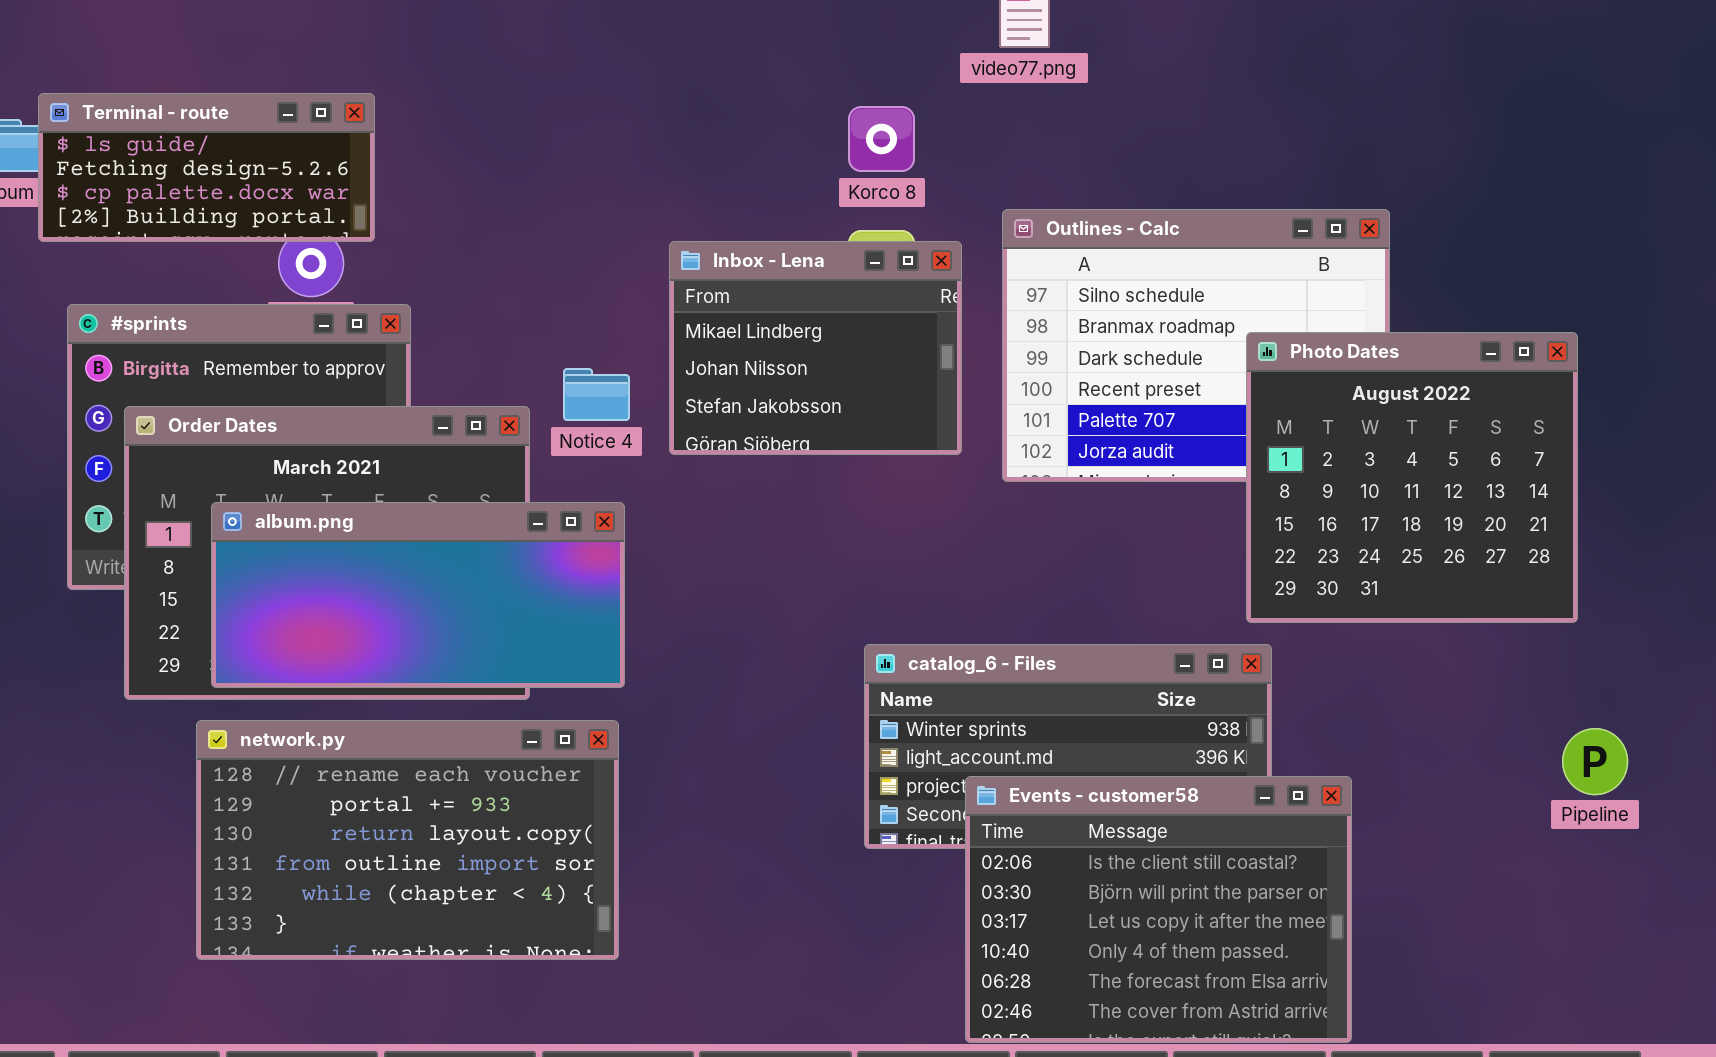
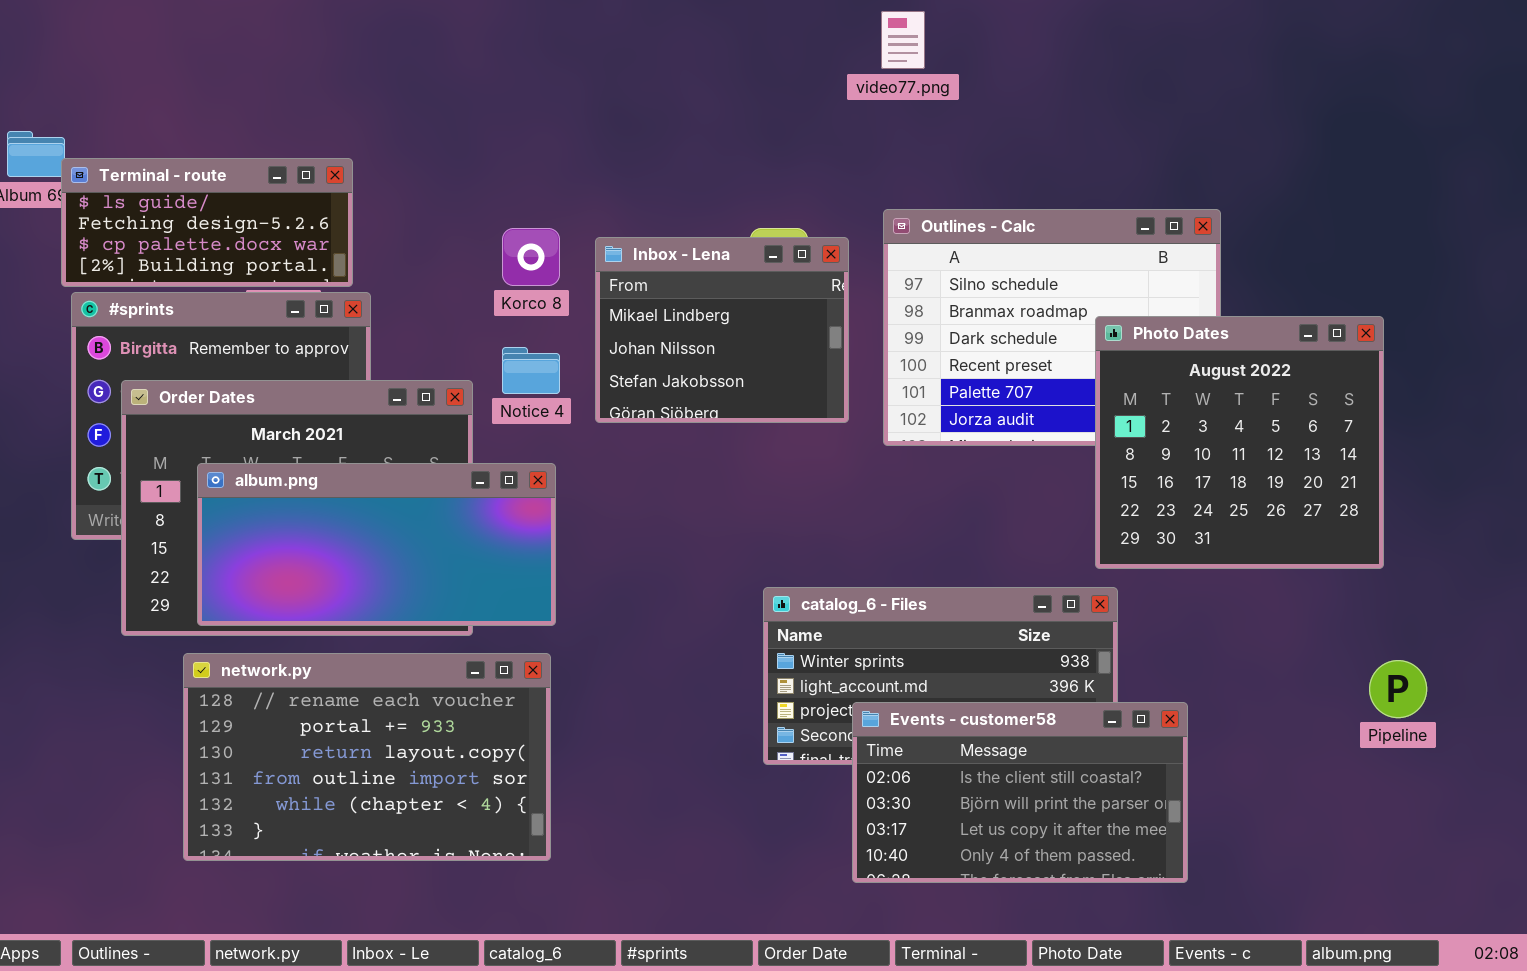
Terminal - route: [38,93,375,242] -> [61,158,353,287], moved
Korco 8: [848,106,915,172] -> [502,228,560,286], moved
Events - customer58: [965,776,1352,1043] -> [852,702,1188,883], resized

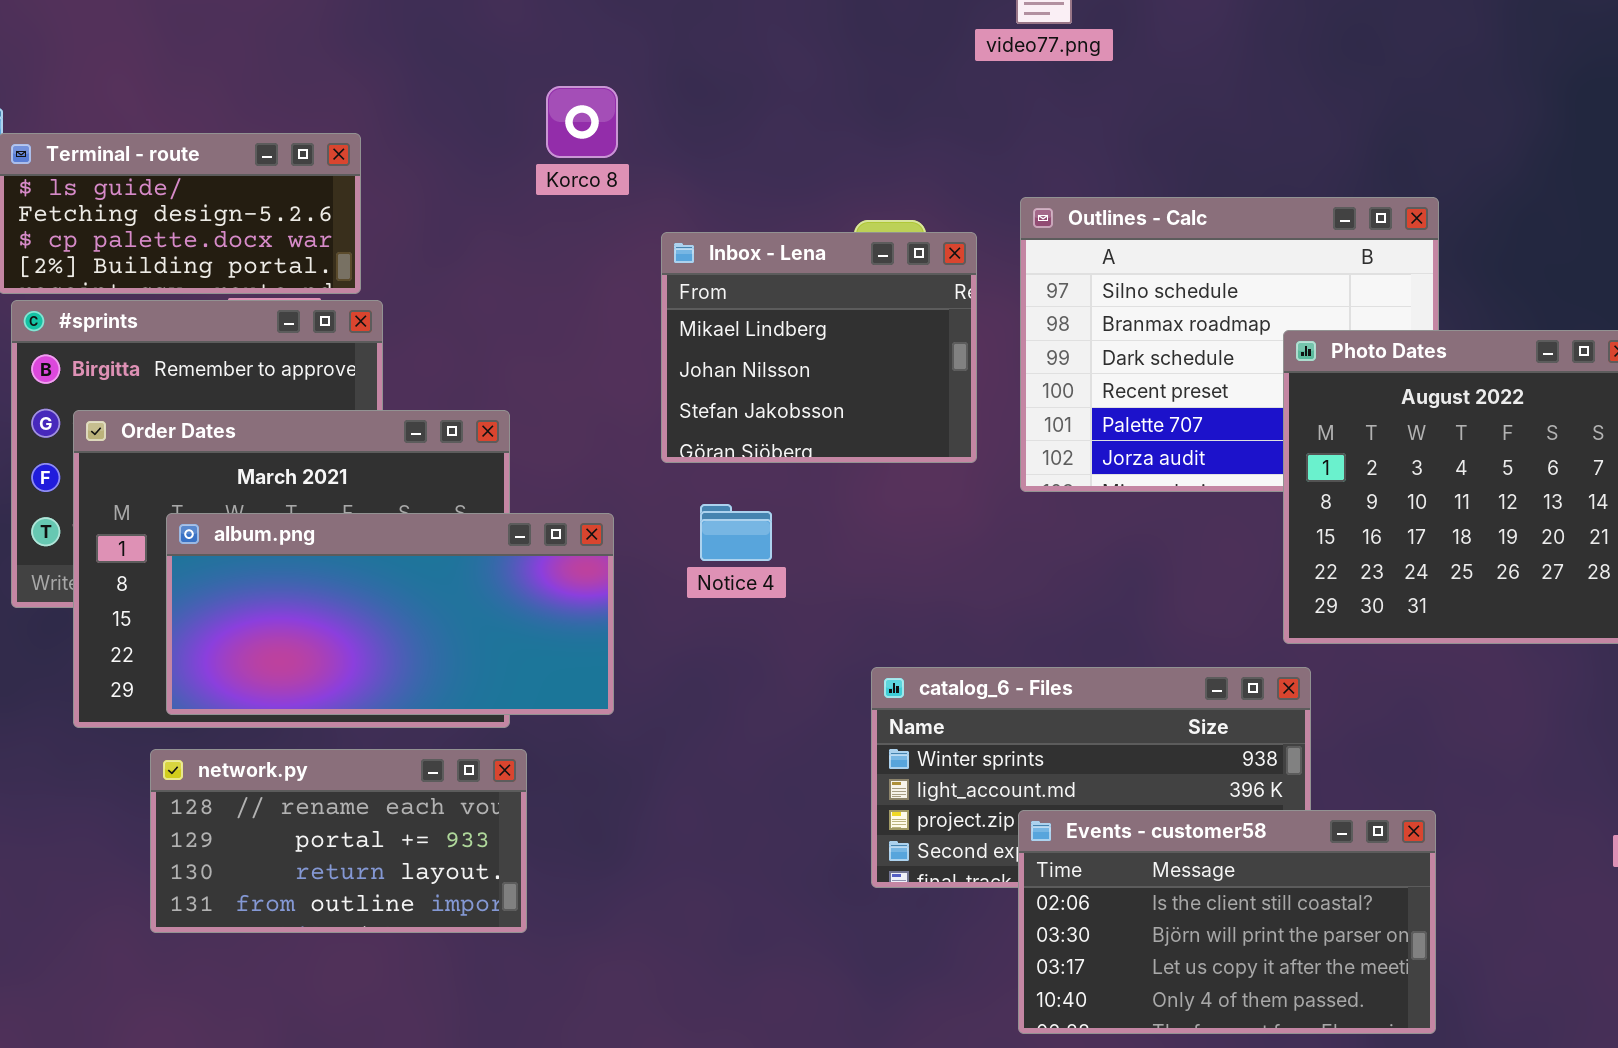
Korco 8: [502,228,560,286] -> [546,86,618,158], moved
Notice 4: [502,347,560,394] -> [700,504,772,561], moved
network.py: [183,653,551,861] -> [150,749,527,933], resized
Events - customer58: [852,702,1188,883] -> [1018,810,1436,1034], moved

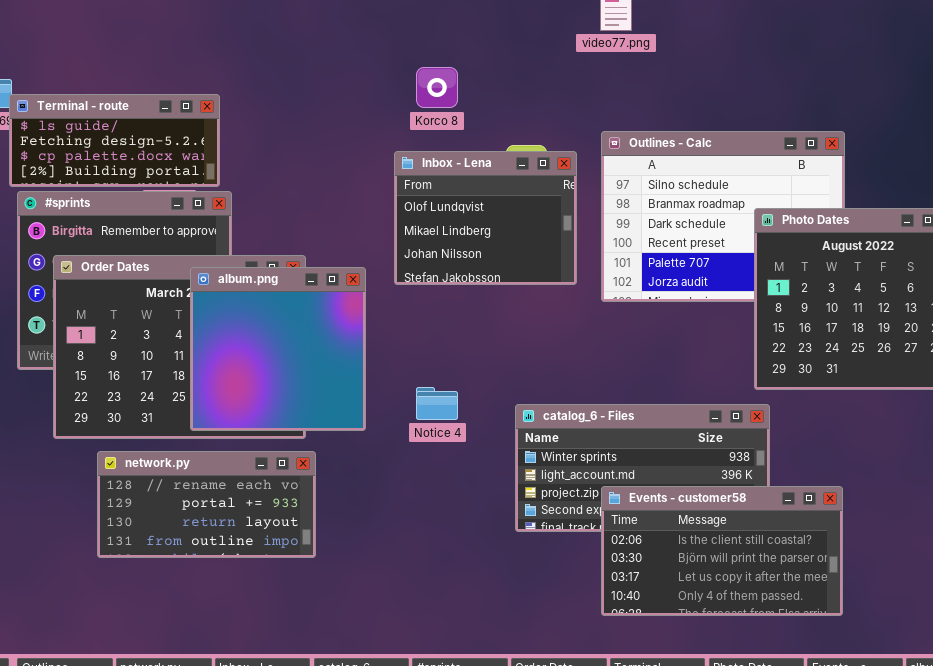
Korco 8: [546,86,618,158] -> [416,67,458,108], moved
Inbox - Lena: [661,232,977,463] -> [394,151,577,285], scrolled up 1 row
Notice 4: [700,504,772,561] -> [416,387,458,420], moved
album.png: [166,513,614,715] -> [190,267,366,431], resized

